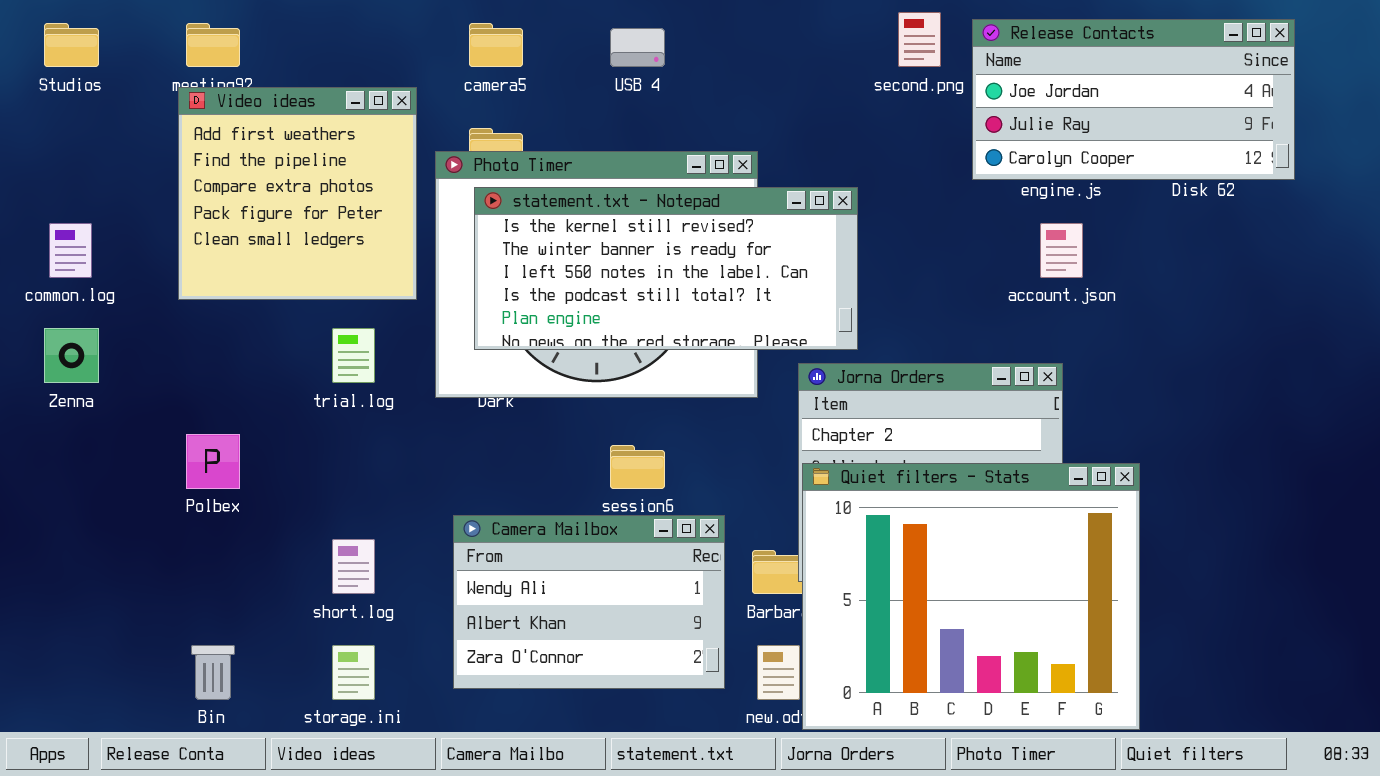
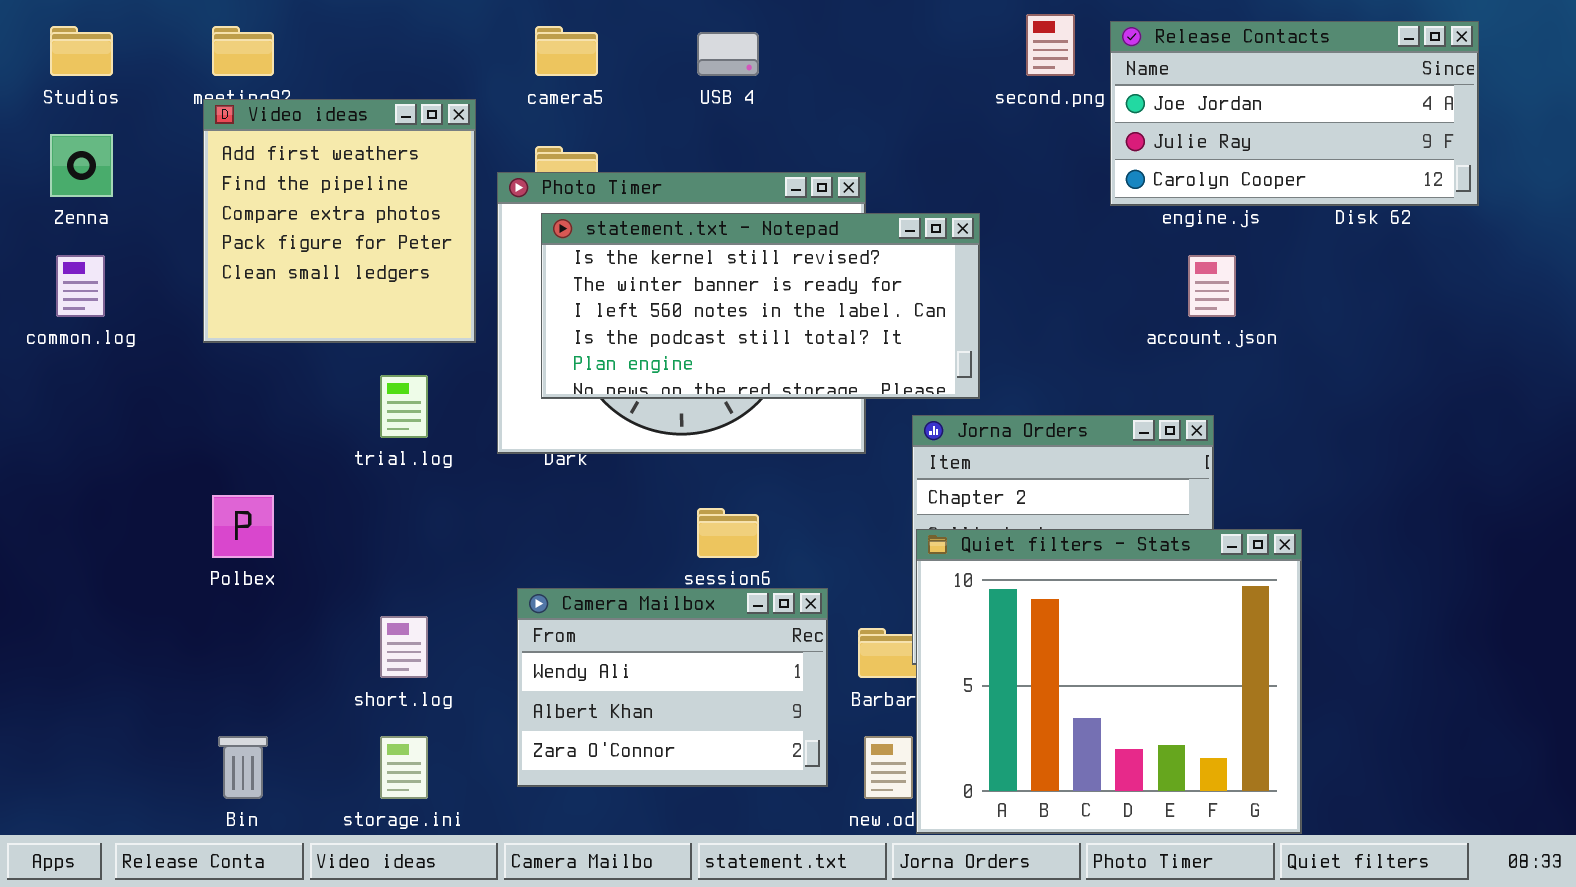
Zenna: [44,328,99,383] -> [50,134,113,197], moved

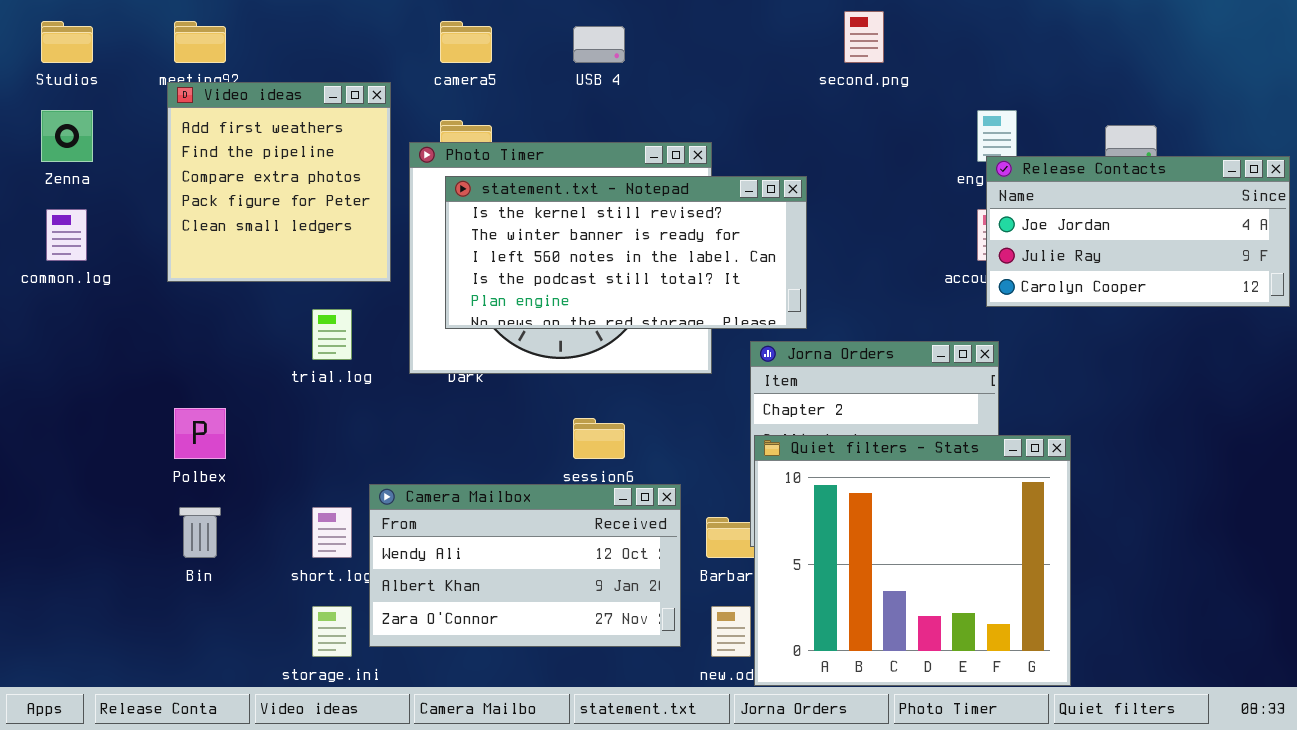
Release Contacts: [1110,21,1479,206] -> [986,156,1290,307], moved
Camera Mailbox: [517,588,828,787] -> [369,484,681,647], resized
Bin: [218,736,268,799] -> [179,507,221,558], moved

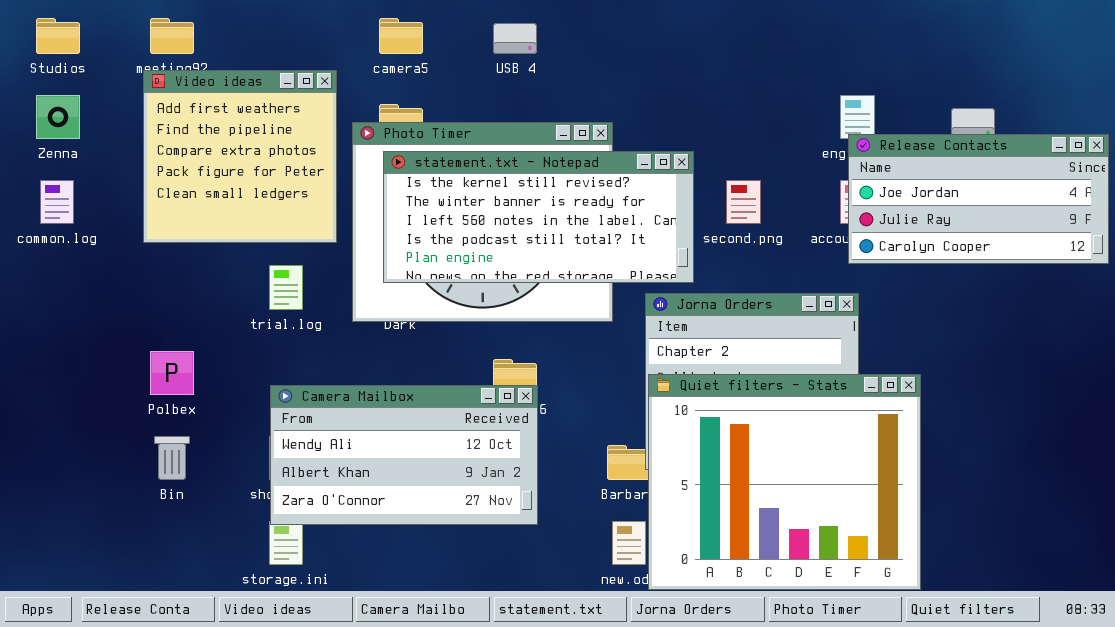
second.png: [844,11,884,63] -> [726,180,761,224], moved
Camera Mailbox: [369,484,681,647] -> [270,385,538,525], moved

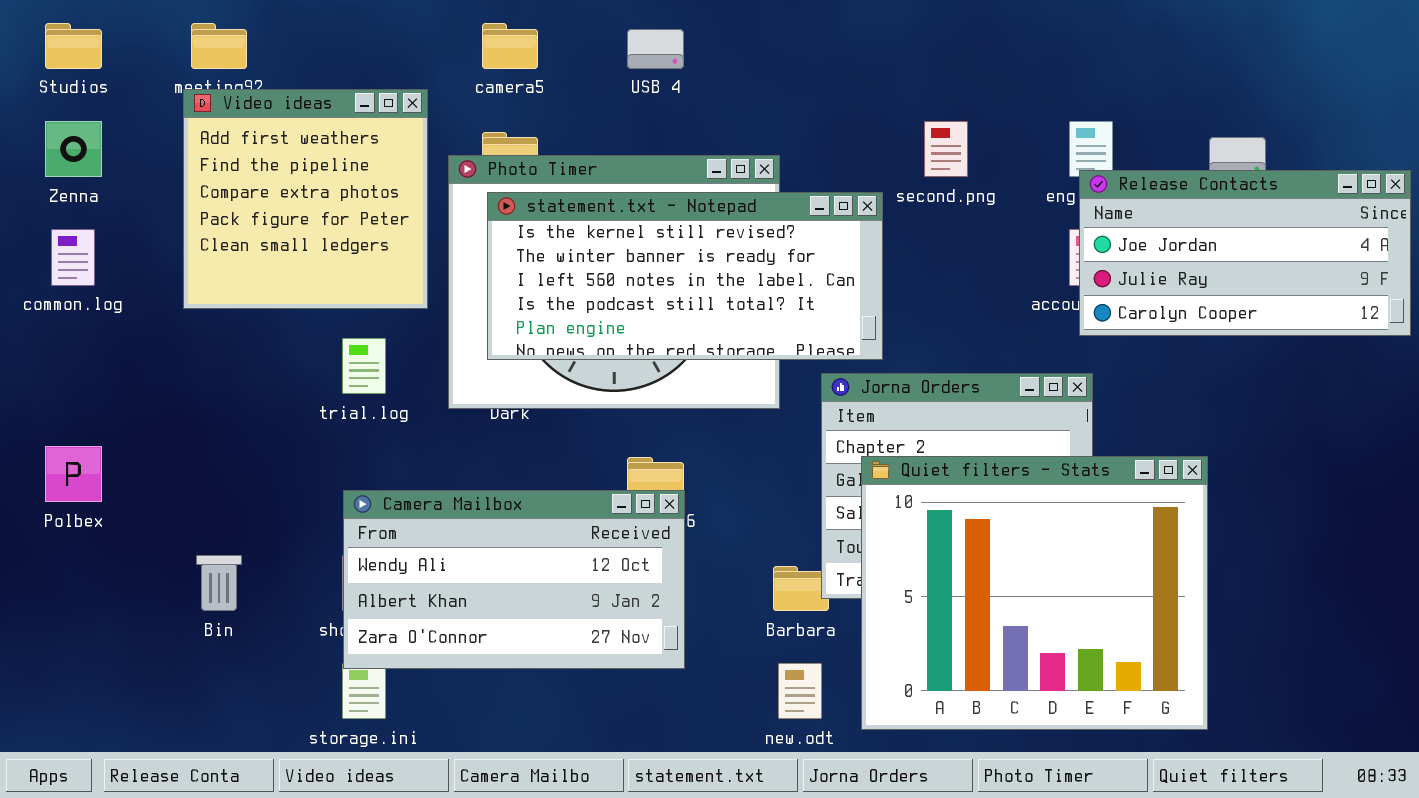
second.png: [726,180,761,224] -> [924,121,968,177], moved
Polbex: [150,351,194,395] -> [45,446,102,502], moved
Quiet filters - Stats: [648,374,921,590] -> [861,456,1208,730], moved

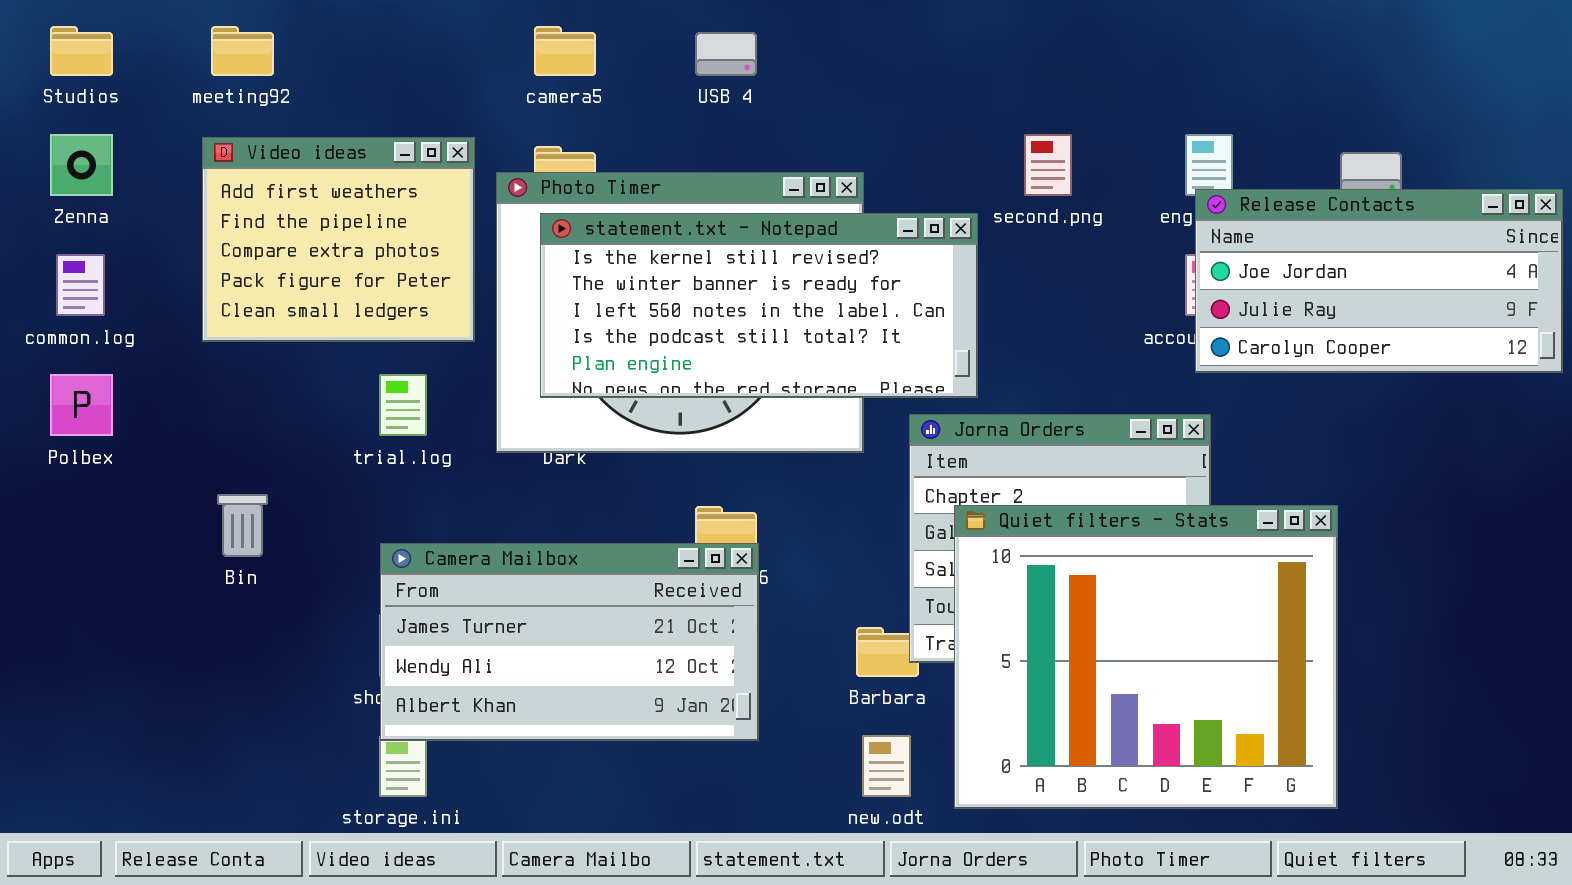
Video ideas: [183,89,428,309] -> [202,137,475,342], resized
Polbex: [45,446,102,502] -> [50,374,113,436], moved
Camera Mailbox: [343,490,685,669] -> [380,543,759,741], scrolled up 1 row
Bin: [196,555,242,611] -> [217,494,268,557], moved

